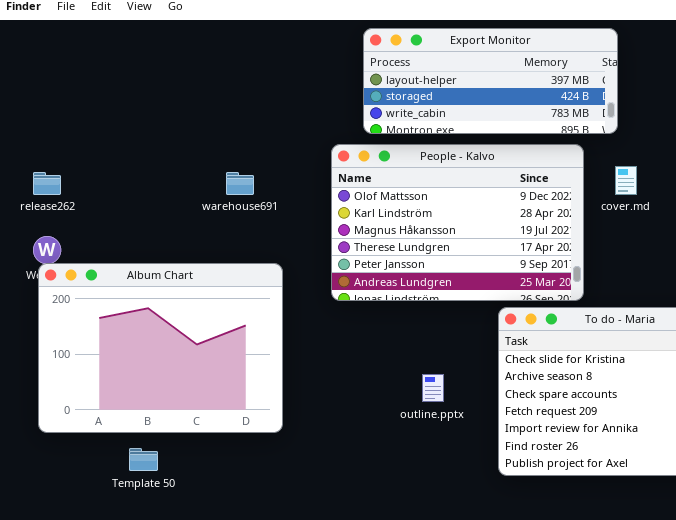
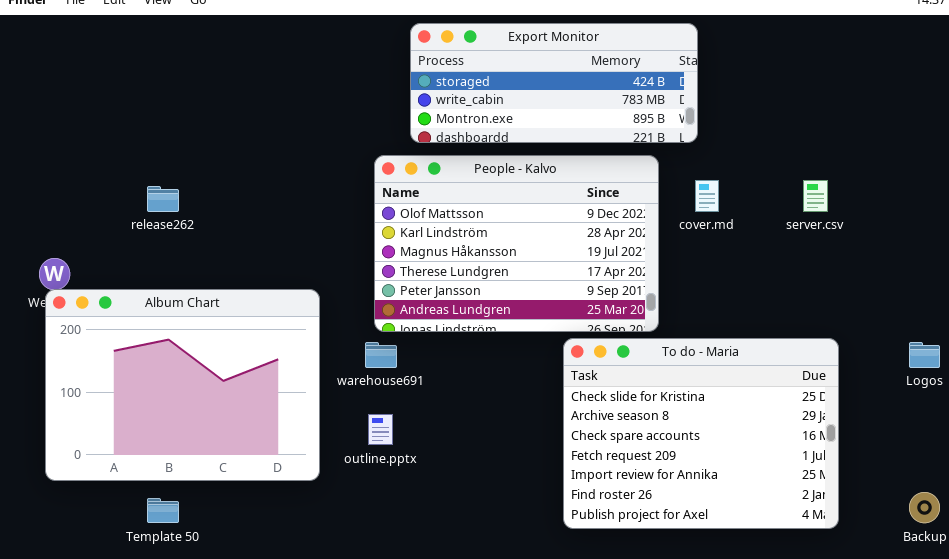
Export Monitor: [363,28,618,134] -> [410,23,698,143], scrolled down 1 row
release262: [33,172,61,195] -> [147,186,179,212], moved
warehouse691: [226,172,254,195] -> [365,342,397,368], moved
outline.pptx: [422,374,444,402] -> [368,414,393,445], moved

